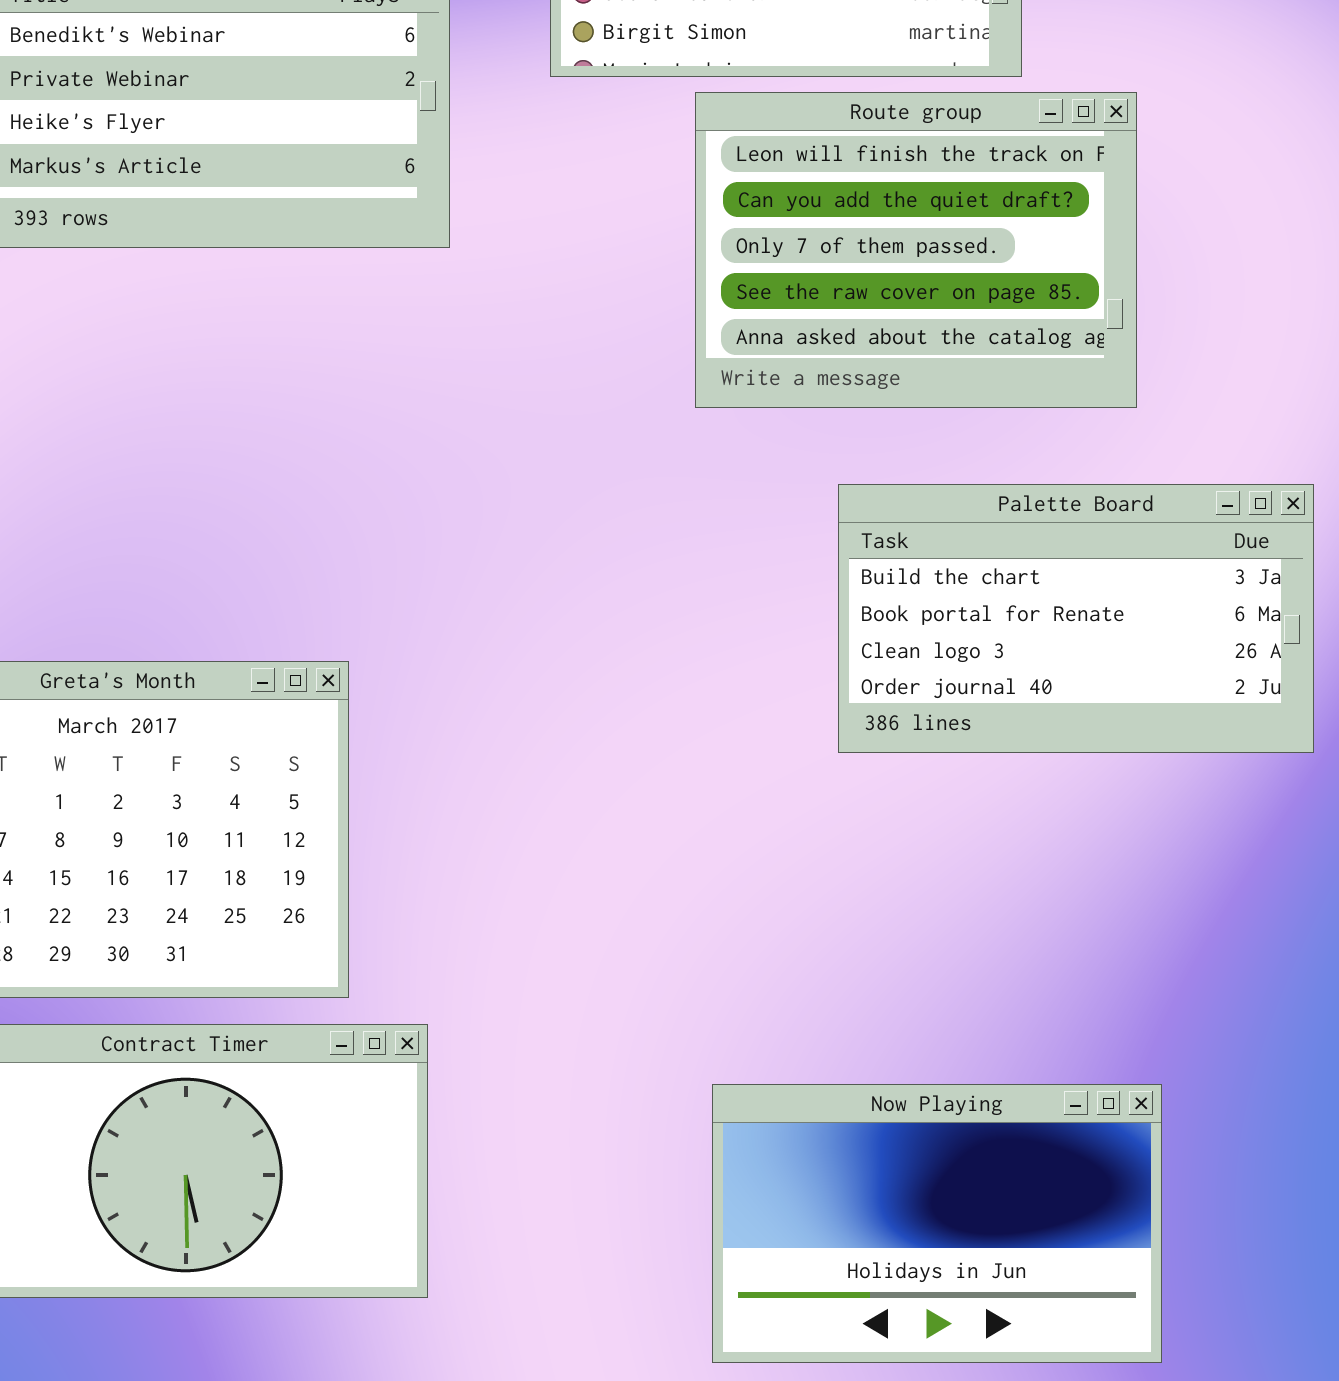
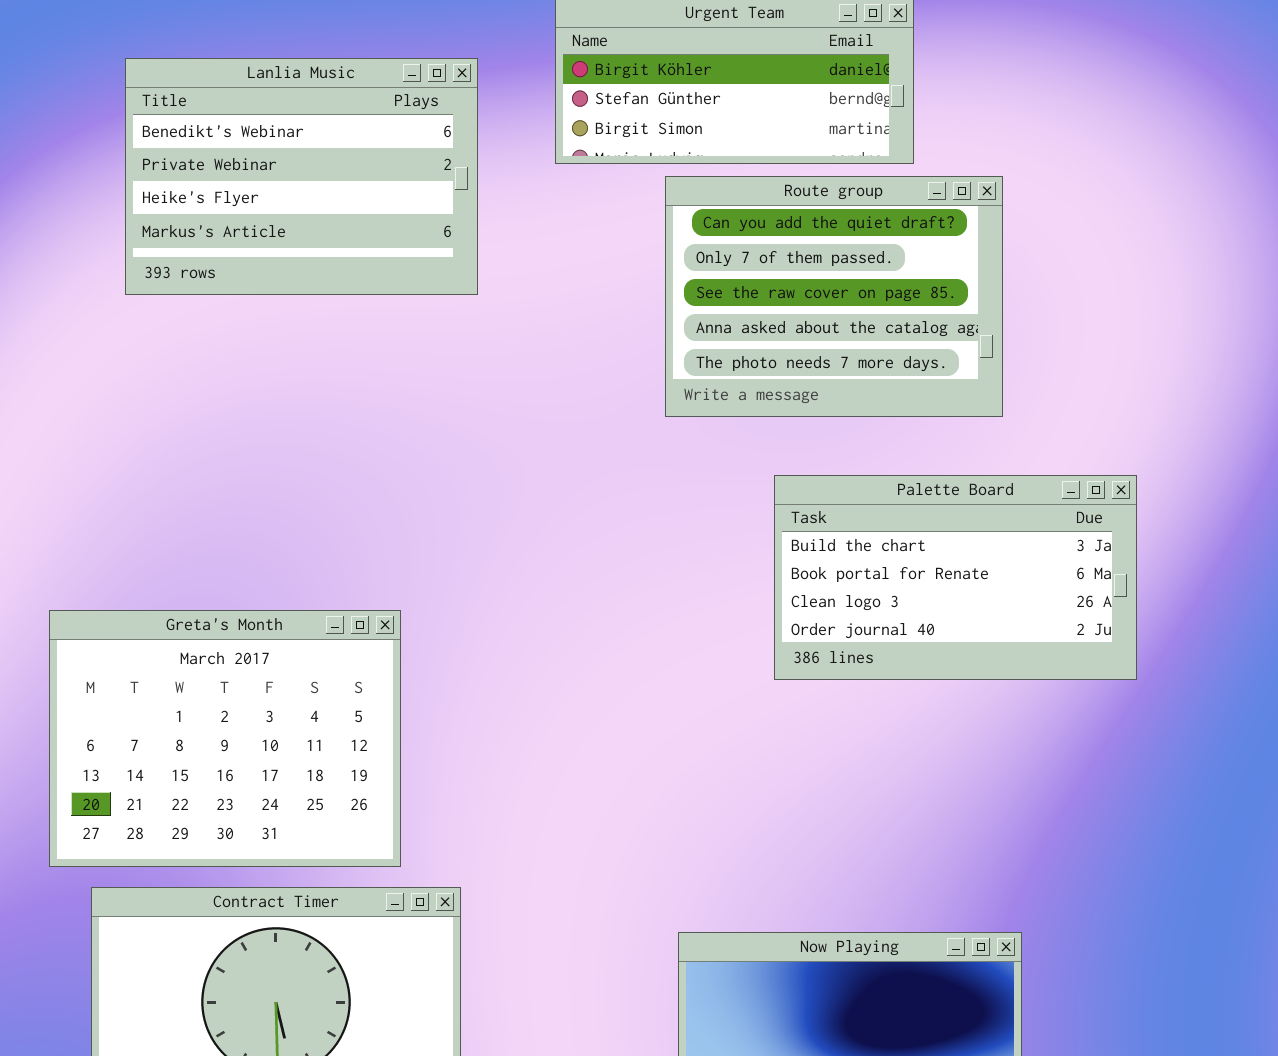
Route group: [695,92,1137,408] -> [665,176,1003,417], scrolled down 1 row

